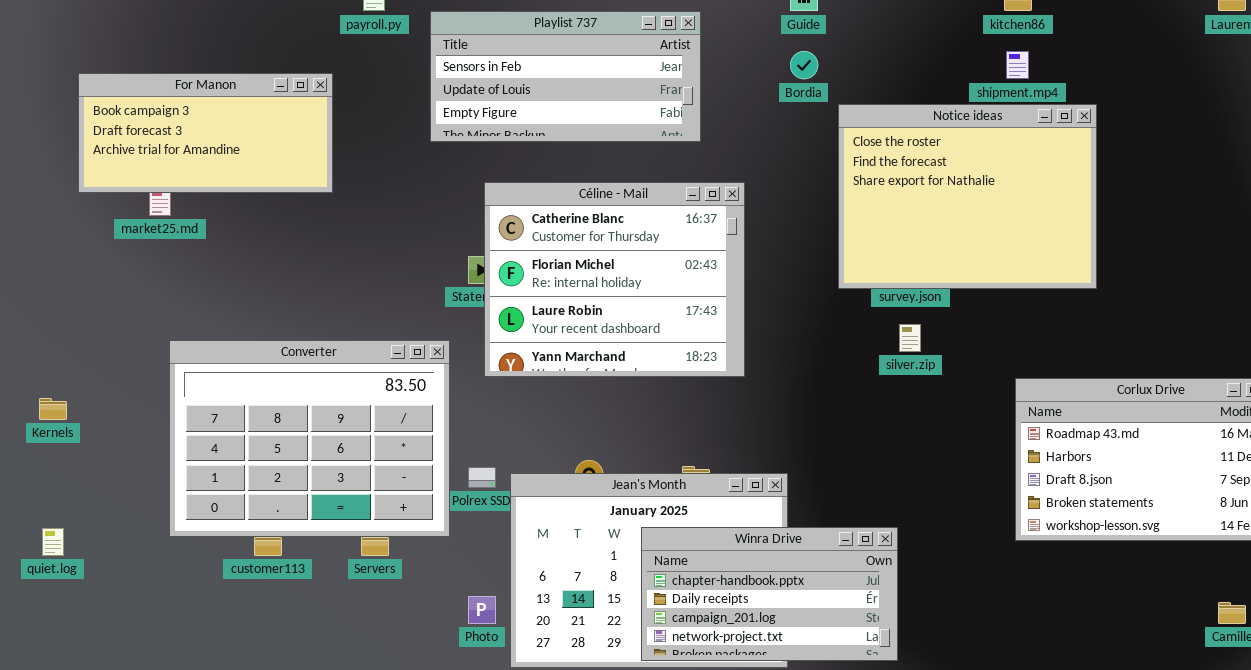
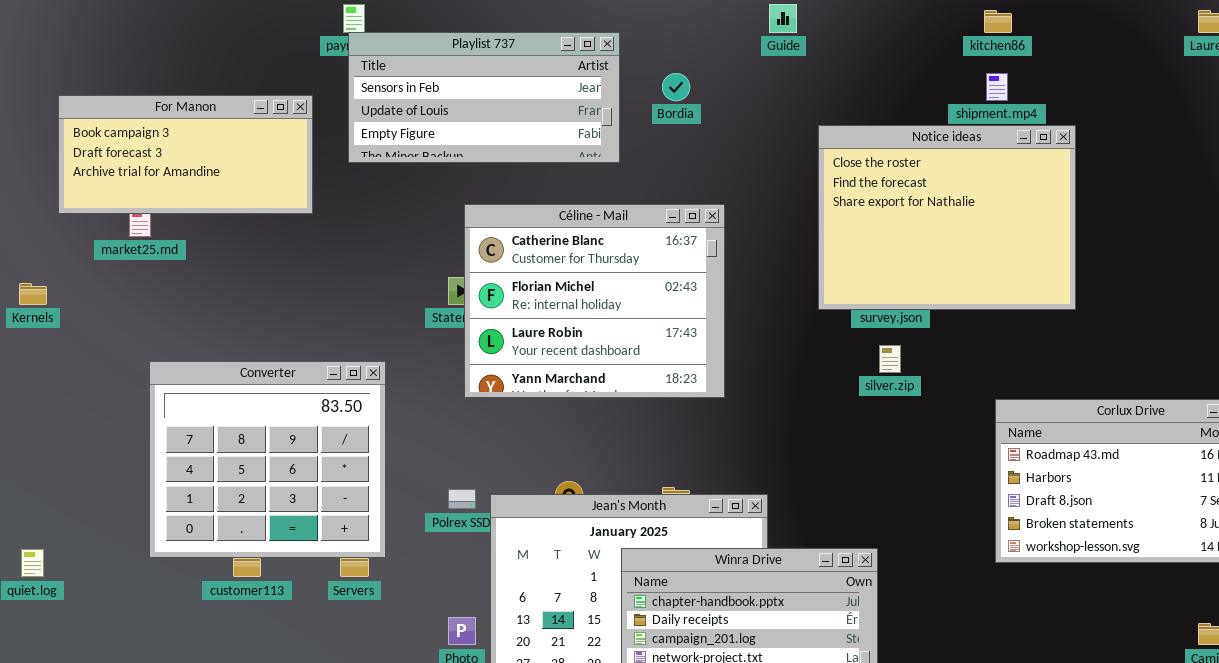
Playlist 737: [430,11,701,142] -> [348,32,620,163], moved
Bordia: [790,51,818,79] -> [662,73,690,101], moved
Converter: [169,340,450,537] -> [149,361,386,558], resized
Kernels: [39,398,67,420] -> [19,283,47,305], moved

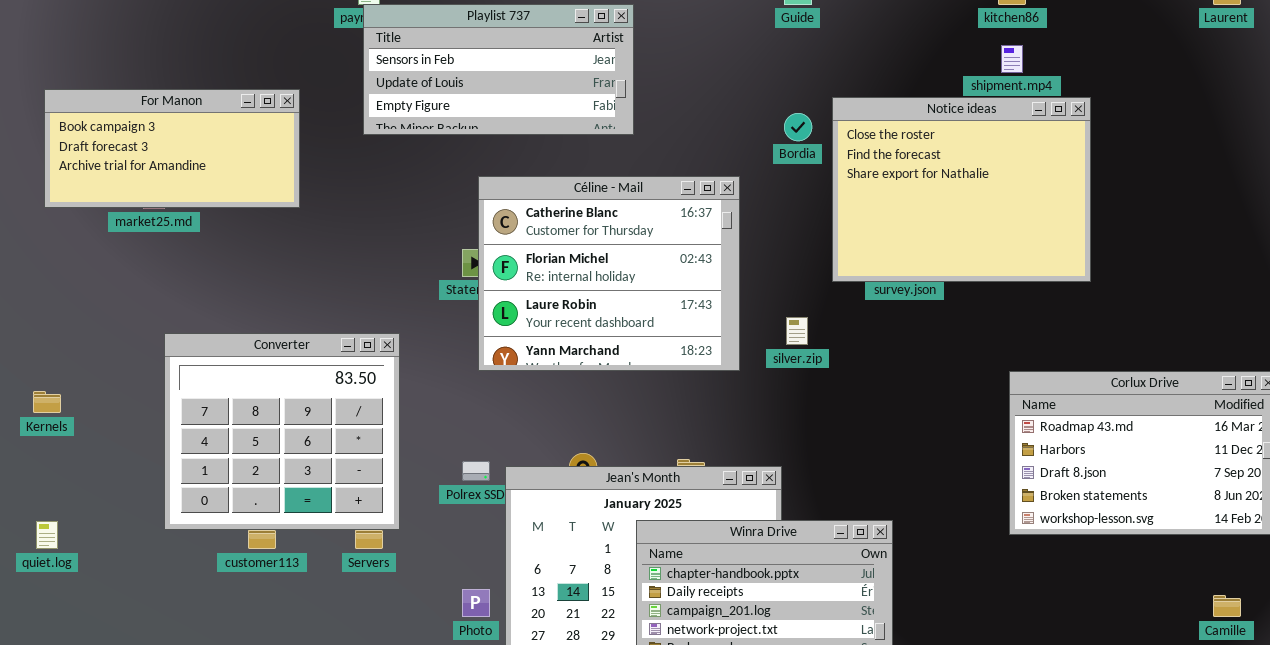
Bordia: [662,73,690,101] -> [784,113,812,141], moved
For Manon: [58,95,313,214] -> [44,89,300,208], moved
Kernels: [19,283,47,305] -> [33,391,61,413], moved
silver.zip: [879,345,901,373] -> [786,317,808,345], moved

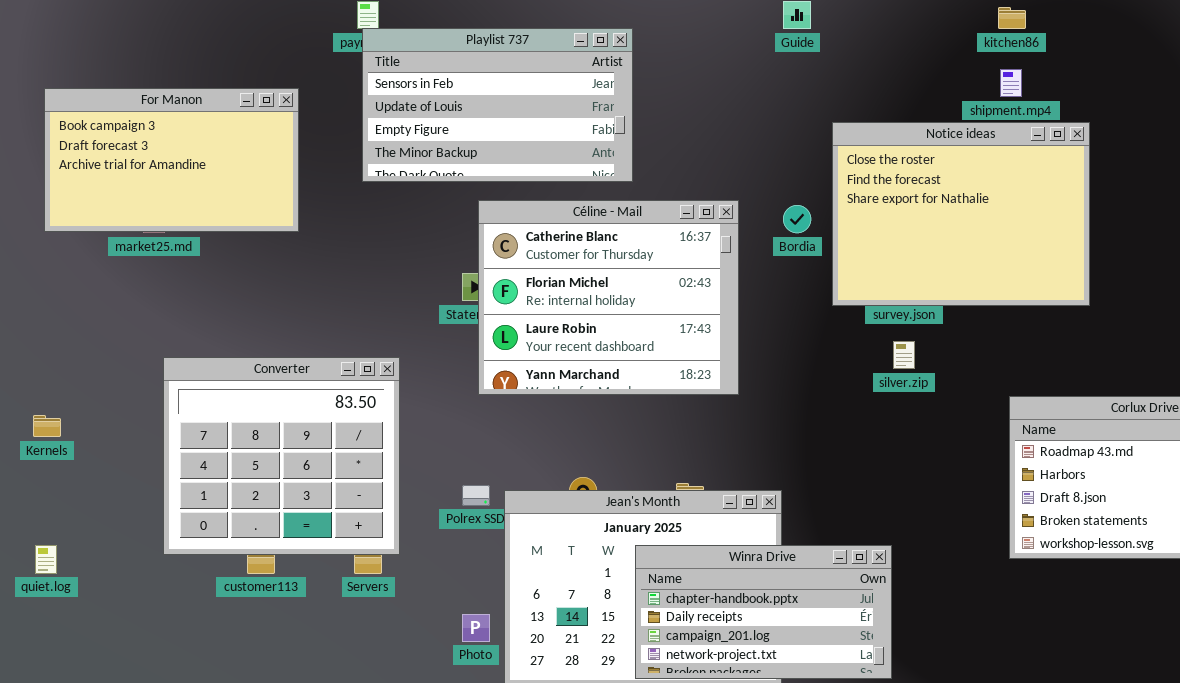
Playlist 737: [363,4,634,135] -> [362,28,633,182], resized
For Manon: [44,89,300,208] -> [44,88,299,232], resized
Bordia: [784,113,812,141] -> [783,205,811,233], moved
silver.zip: [786,317,808,345] -> [893,341,915,369], moved

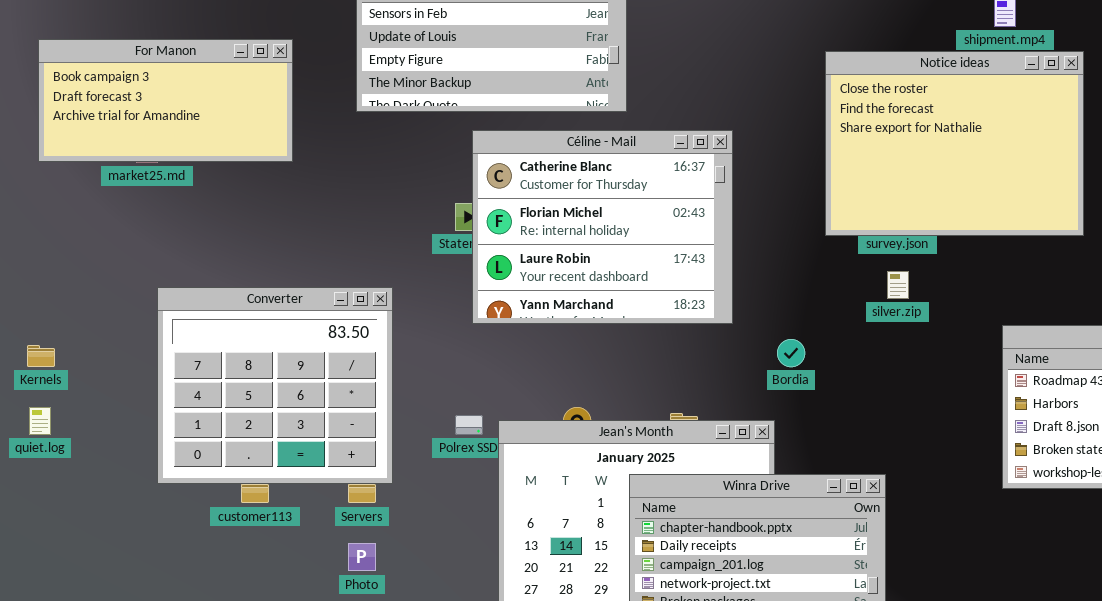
For Manon: [44,88,299,232] -> [38,39,293,162], resized
Bordia: [783,205,811,233] -> [777,339,805,367], moved
quiet.log: [35,545,57,574] -> [29,407,51,435], moved
Photo: [462,614,490,642] -> [348,543,376,571], moved

